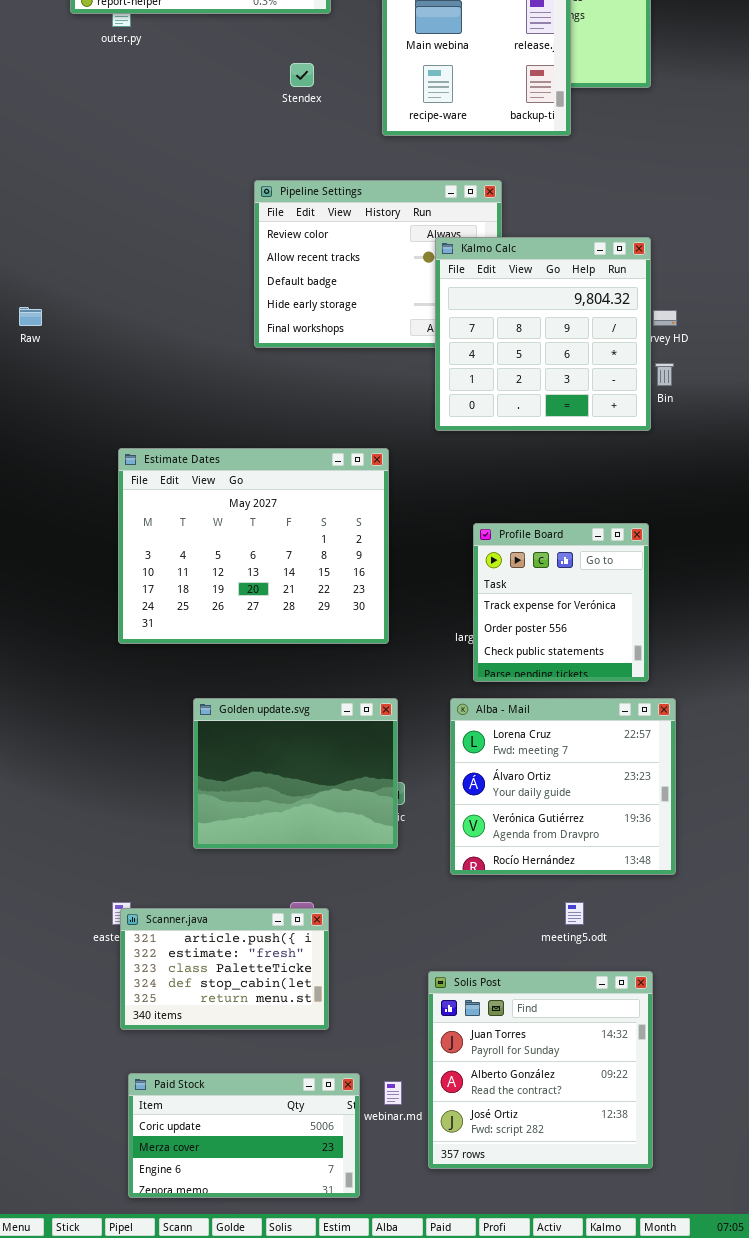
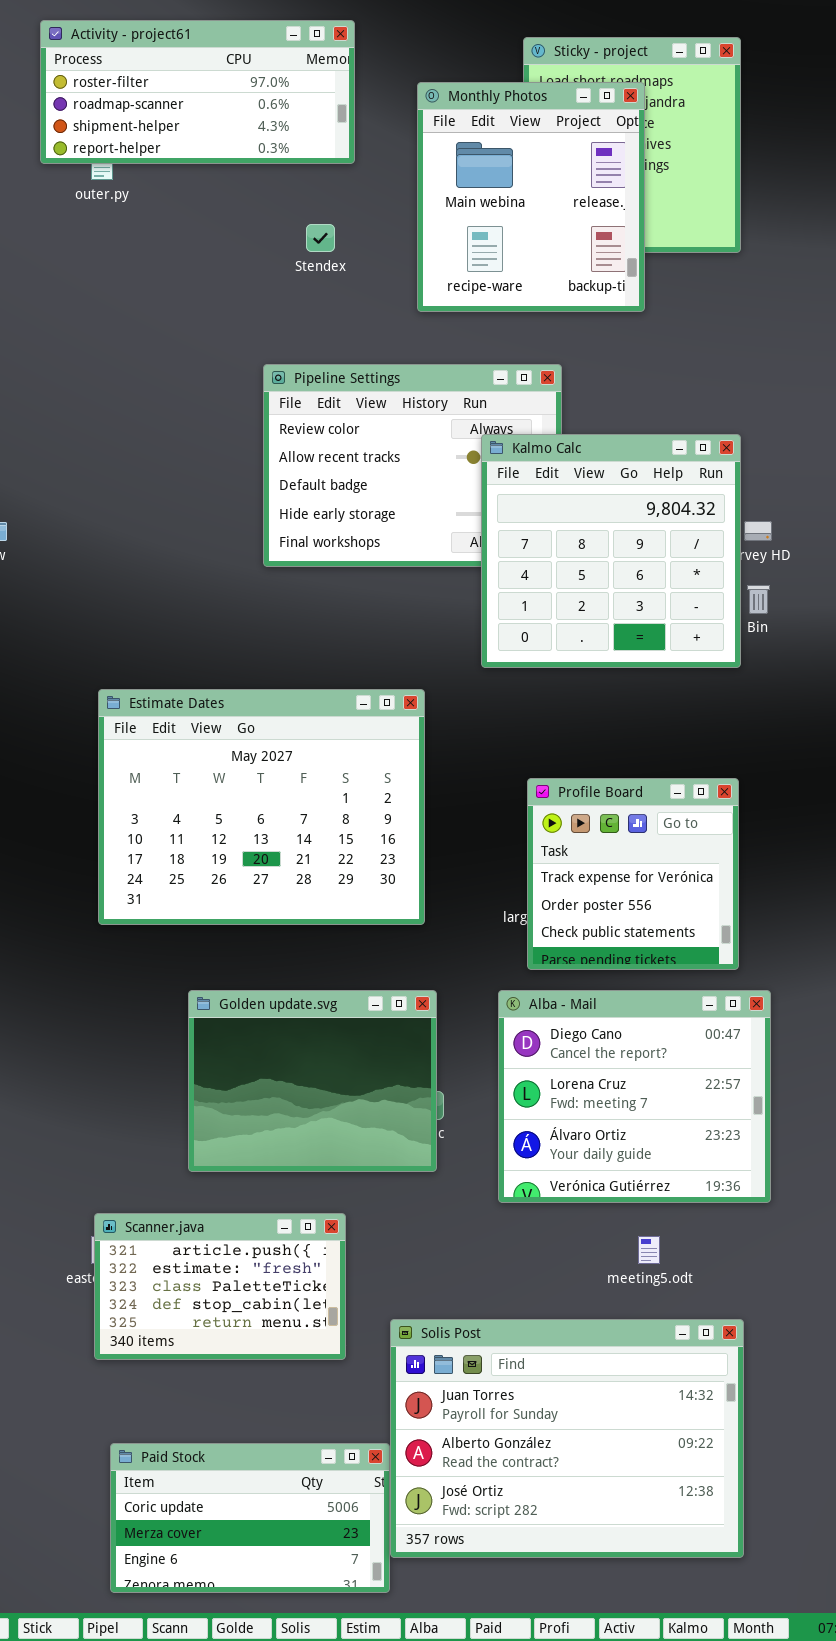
Alba - Mail: [450,698,676,875] -> [498,990,771,1203], scrolled up 1 row
Scanner.java: [120,908,329,1030] -> [94,1213,346,1360], moved
Solis Post: [428,971,653,1169] -> [390,1319,744,1558], resized

